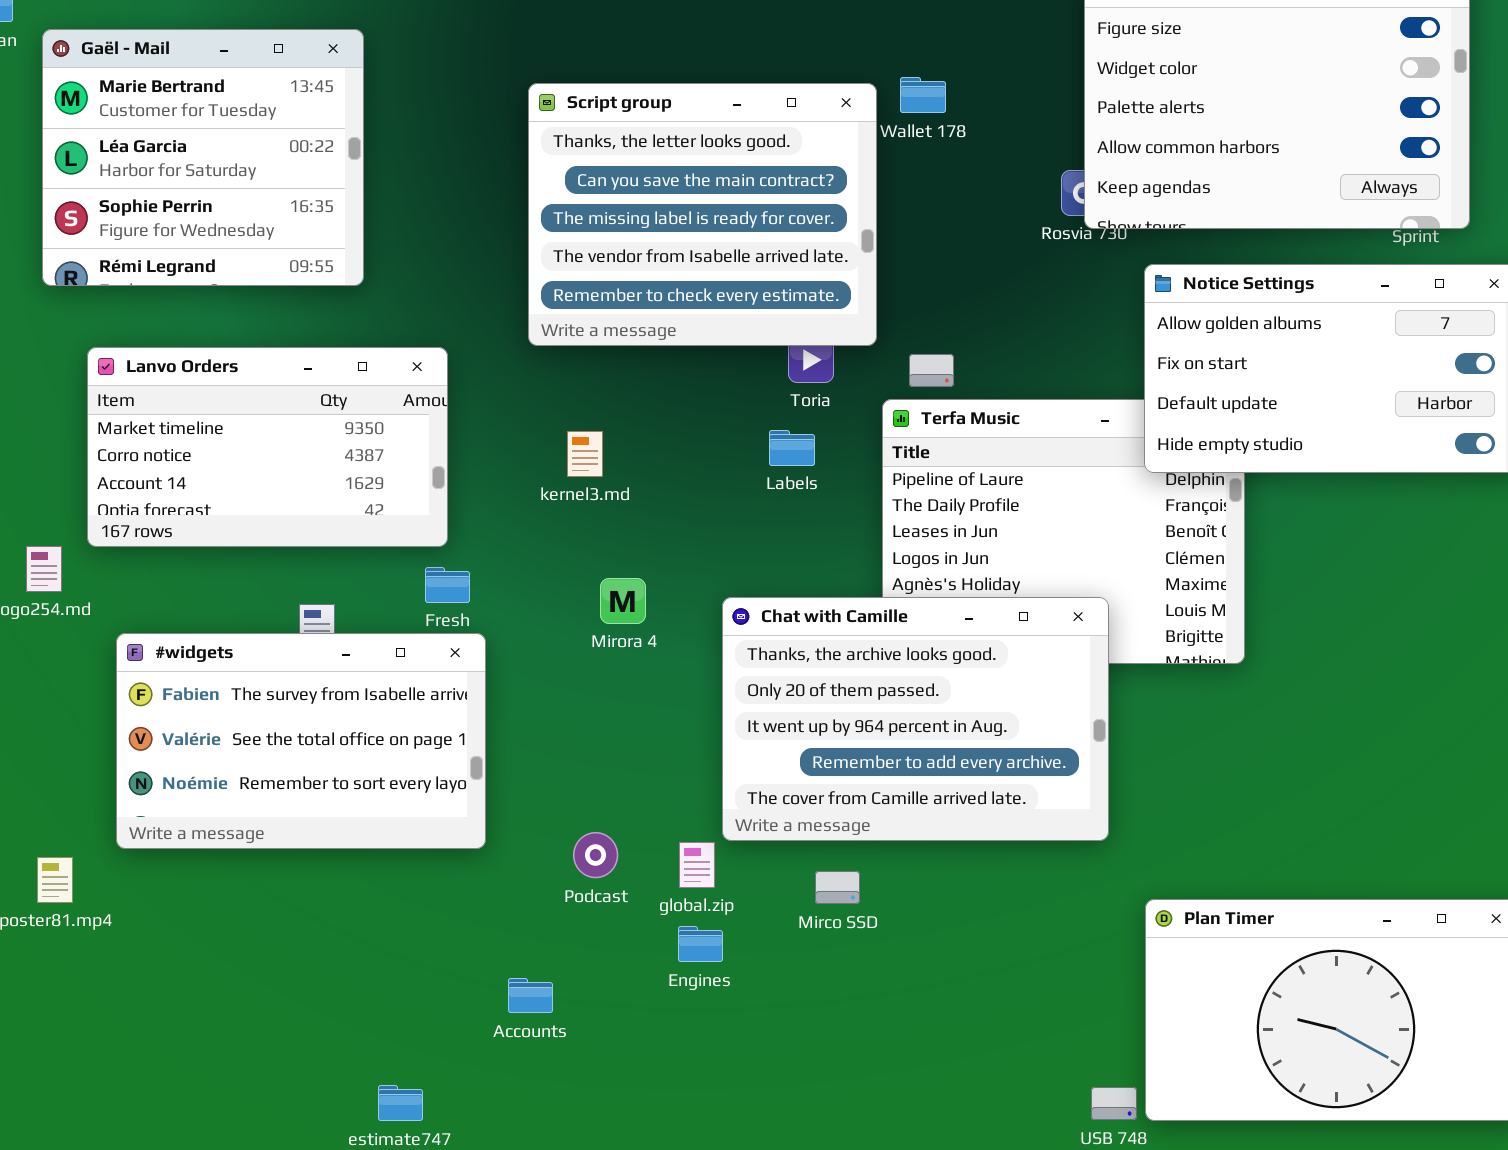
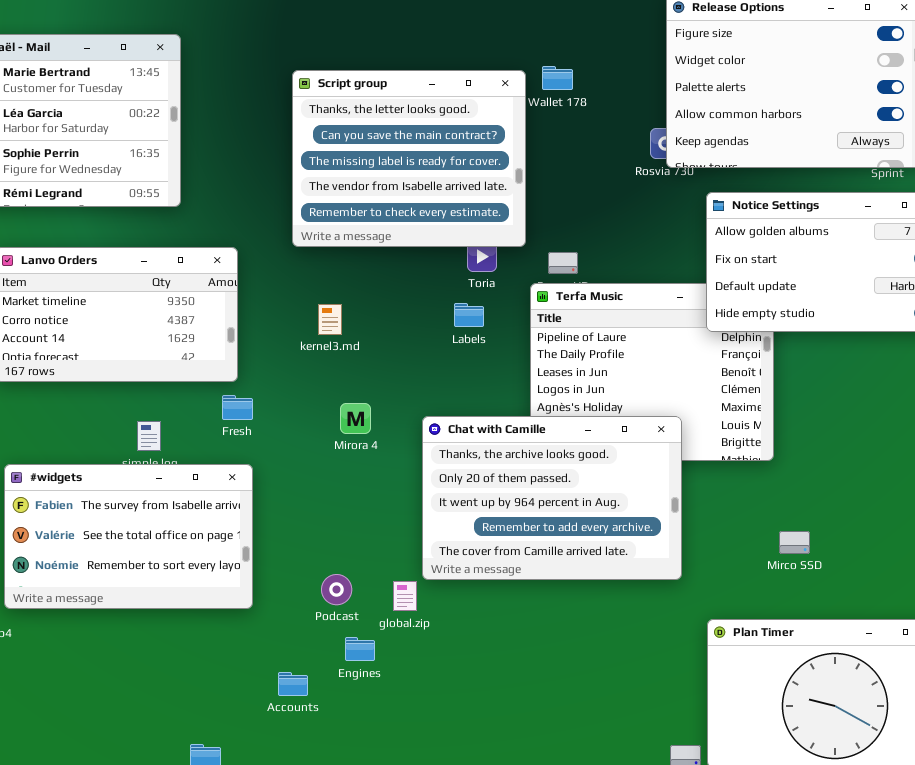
#widgets: [116,633,486,849] -> [4,464,253,609], moved
Mirco SSD: [815,871,860,904] -> [779,531,810,554], moved
Engines: [678,926,723,962] -> [345,637,375,661], moved

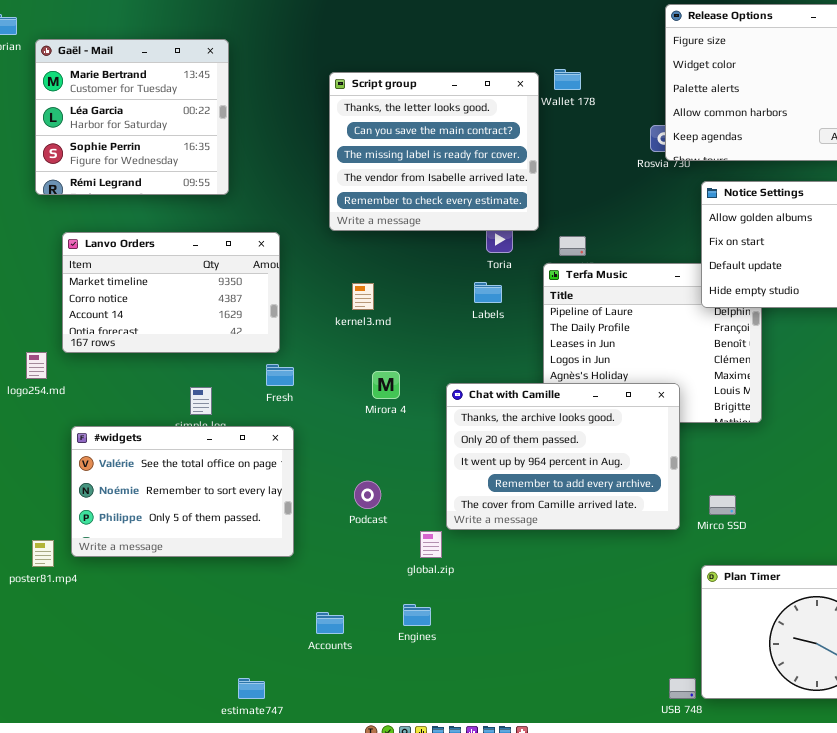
#widgets: [4,464,253,609] -> [71,426,294,557], scrolled down 1 row
Mirco SSD: [779,531,810,554] -> [709,495,736,515], moved
Podcast: [321,574,352,605] -> [354,481,381,509], moved
Engines: [345,637,375,661] -> [403,604,431,626], moved

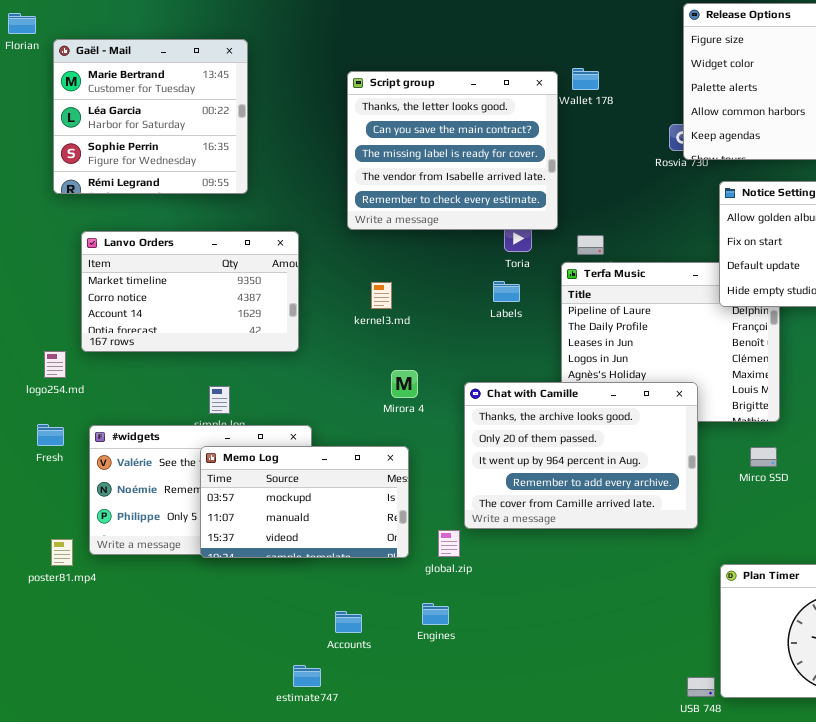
Fresh: [266,364,294,386] -> [37,424,64,446], moved
Memo Log: none -> [200,446,409,558], opened
Mirco SSD: [709,495,736,515] -> [750,447,777,467], moved
estimate747: [238,678,265,699] -> [293,665,321,687], moved

